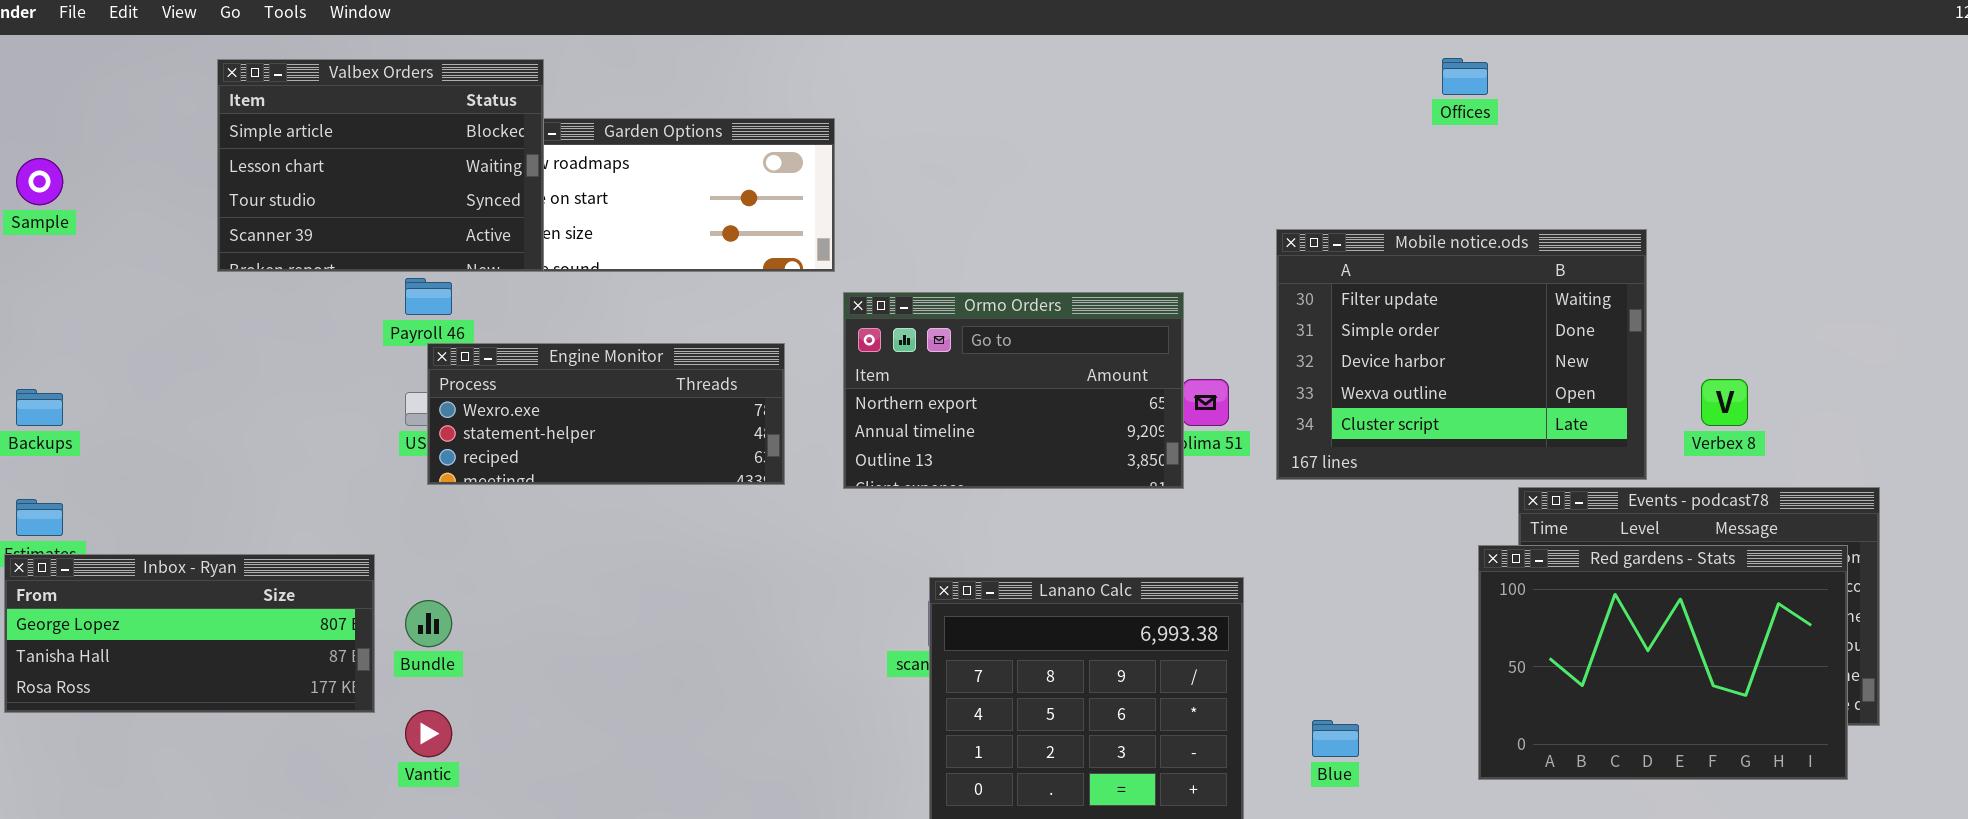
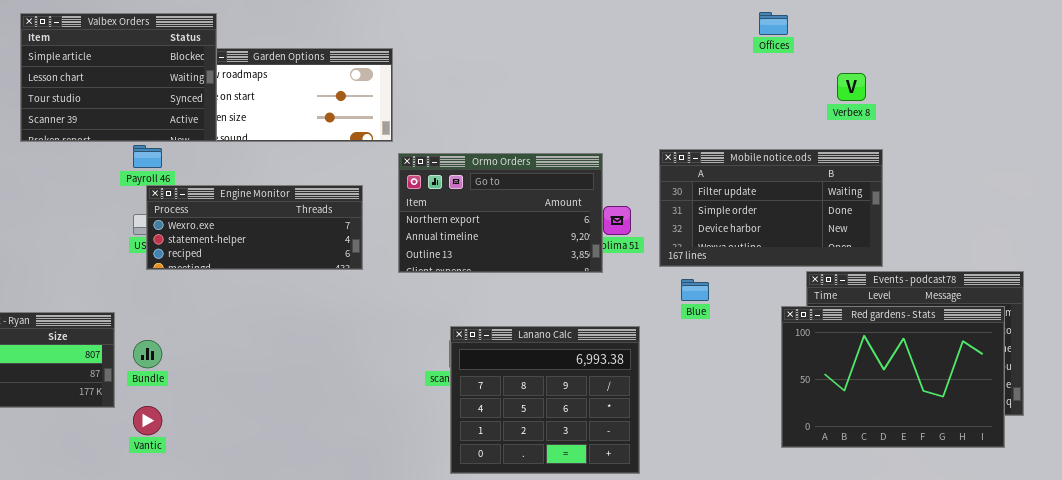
Mobile notice.ods: [1276,229,1647,480] -> [659,149,883,267], resized
Verbex 8: [1701,379,1748,426] -> [837,73,866,101], moved
Blue: [1312,720,1359,757] -> [681,279,709,301], moved

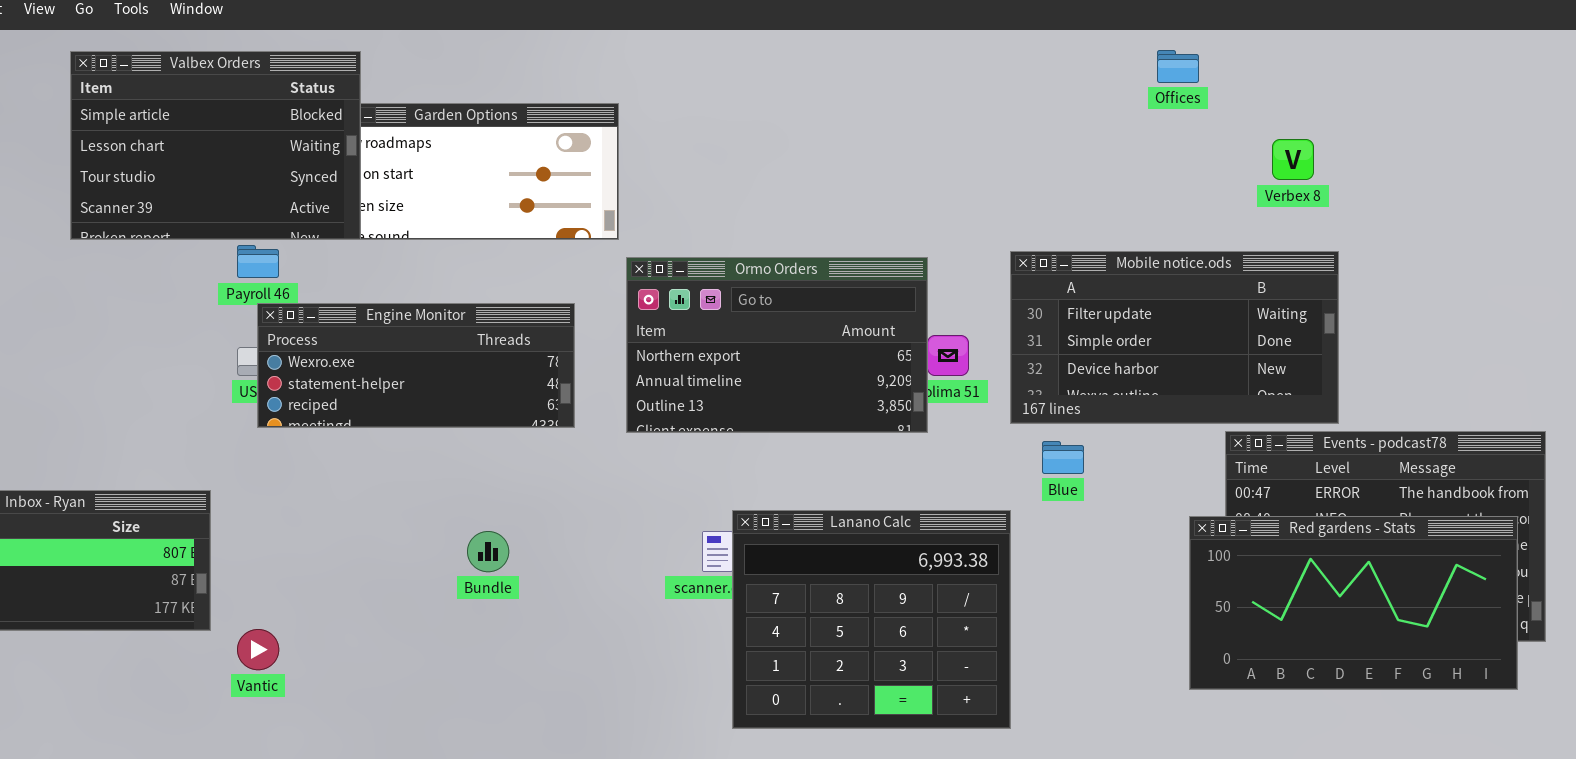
Red gardens - Stats: [781,306,1005,448] -> [1189,516,1518,690], resized
Lanano Calc: [450,326,640,474] -> [732,510,1011,729], moved
Bundle: [133,340,162,368] -> [467,531,509,572], moved

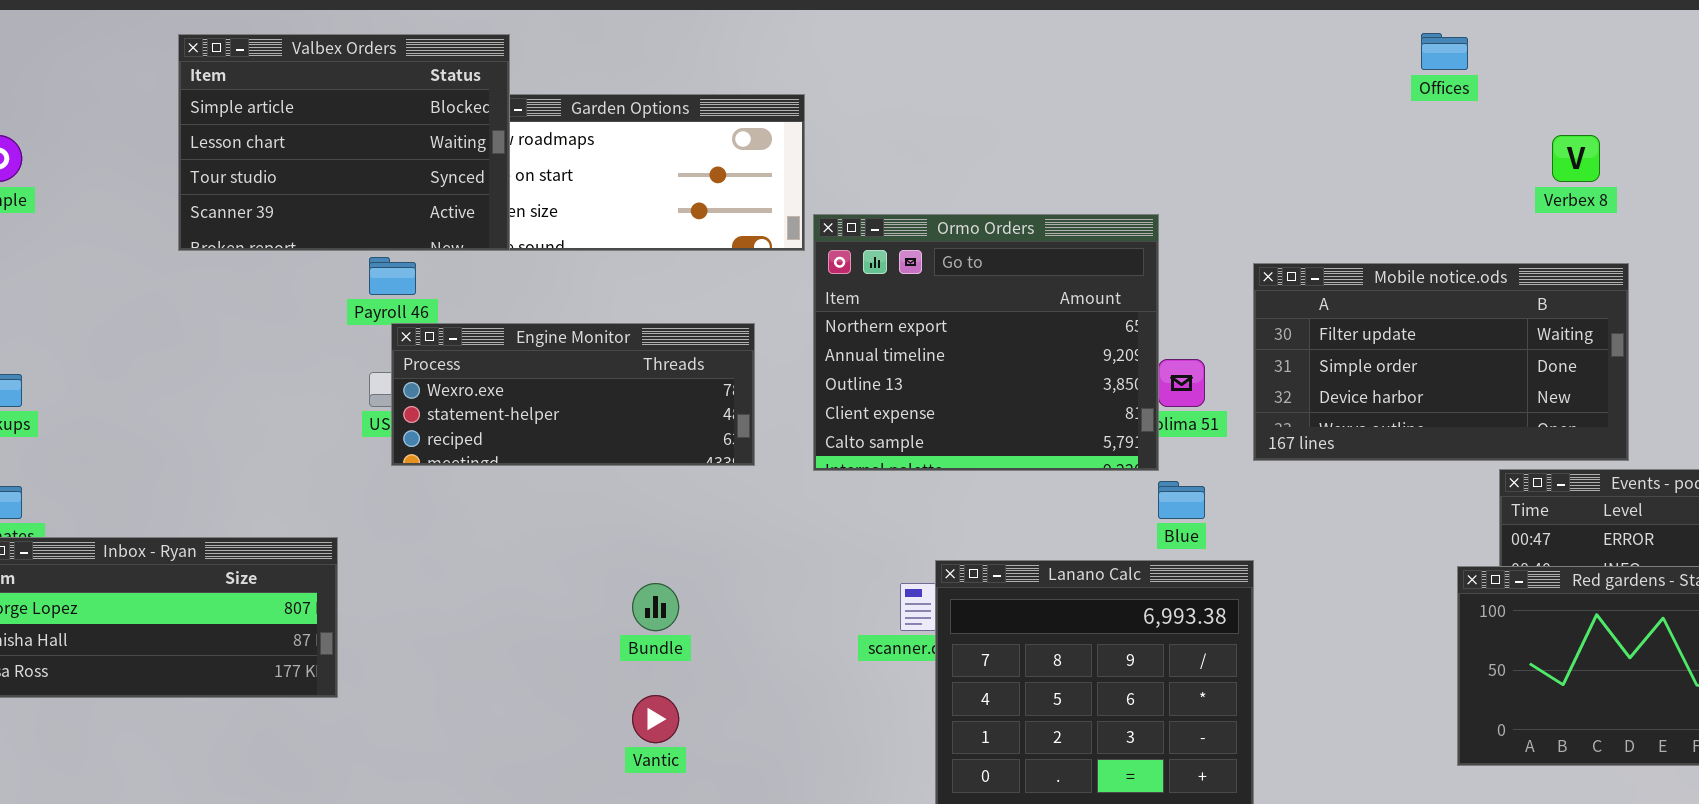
Ormo Orders: [626,257,928,433] -> [813,214,1159,471], resized
Blue: [1042,441,1084,474] -> [1158,481,1205,519], moved
Vantic: [237,629,279,670] -> [632,695,679,743], moved

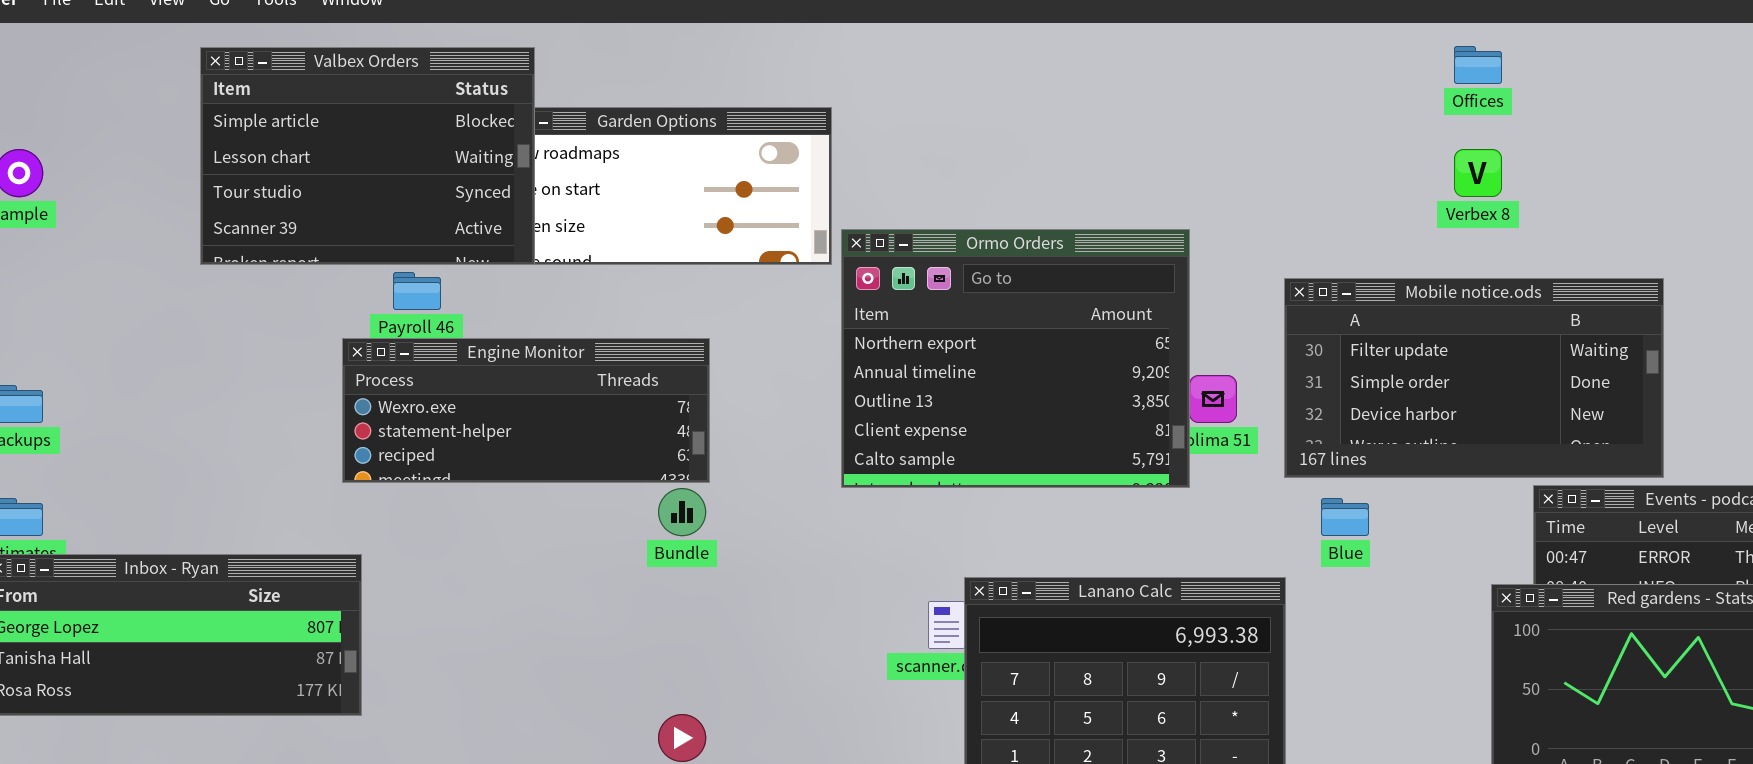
Verbex 8: [1552,135,1600,182] -> [1454,149,1502,197], moved
Engine Monitor: [391,323,755,466] -> [342,338,710,483], moved
Blue: [1158,481,1205,519] -> [1321,498,1369,536], moved
Bundle: [632,583,679,631] -> [658,488,706,536], moved

